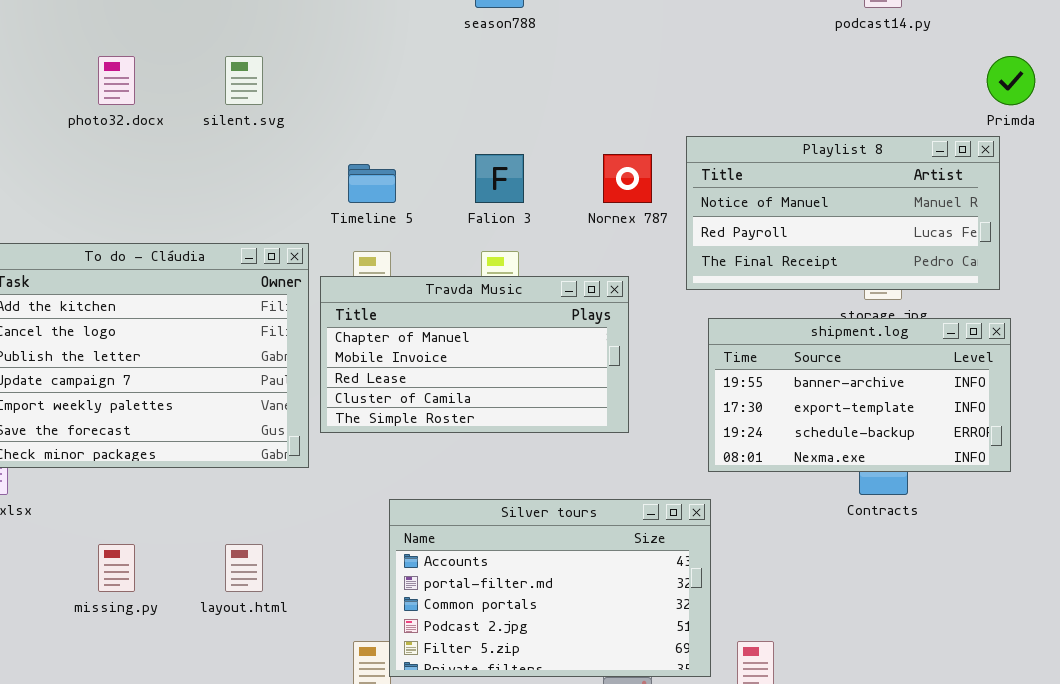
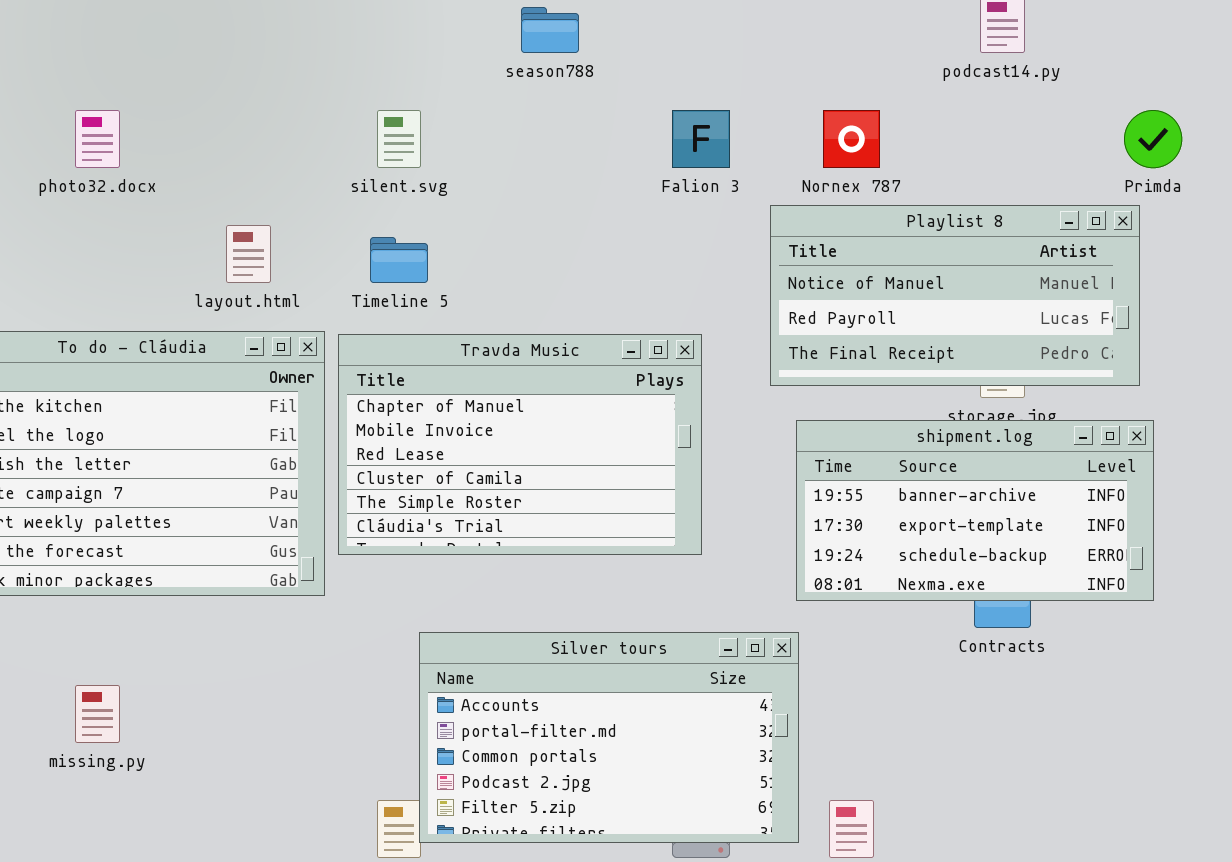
silent.svg: [225,56,263,105] -> [377,110,421,168], moved
Falion 3: [475,154,524,203] -> [672,110,730,168], moved
Nornex 787: [603,154,652,203] -> [823,110,880,168], moved
Travda Music: [320,276,629,433] -> [338,334,702,555], resized
layout.html: [225,544,263,592] -> [226,225,271,283], moved

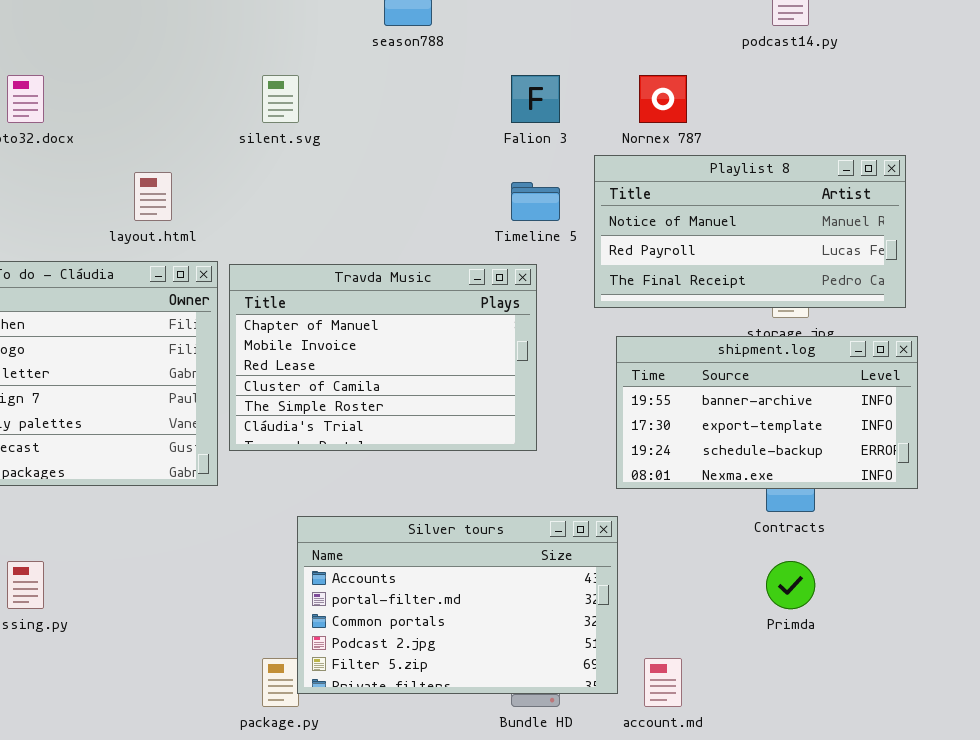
Primda: [1124,110,1182,168] -> [766,561,815,609], moved
Timeline 5: [370,237,428,283] -> [511,182,560,221], moved

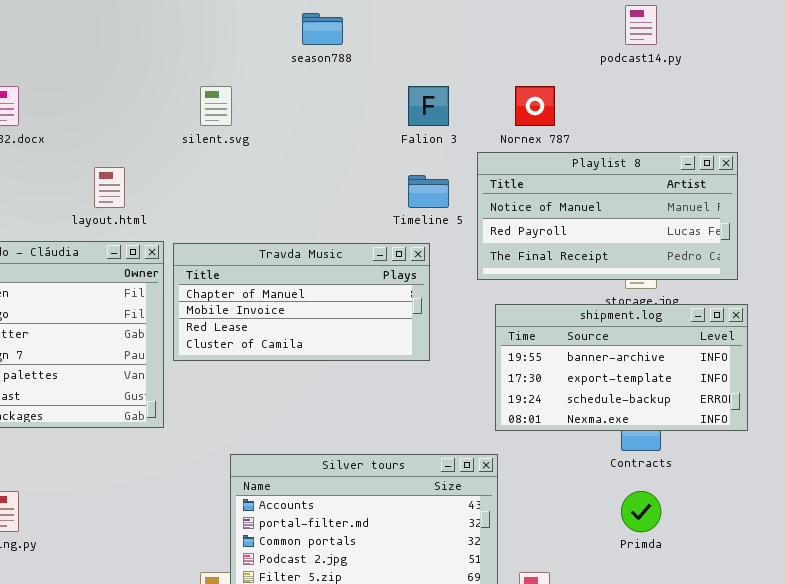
Travda Music: [229,264,537,451] -> [173,243,430,361], resized

